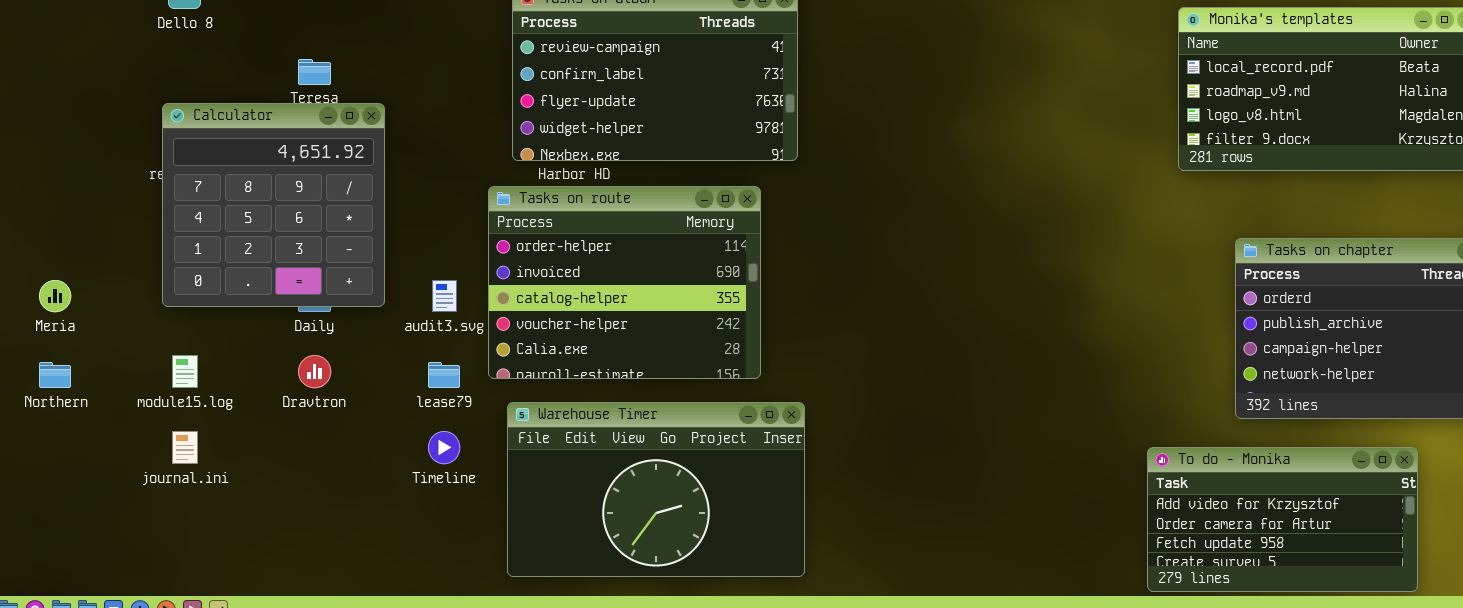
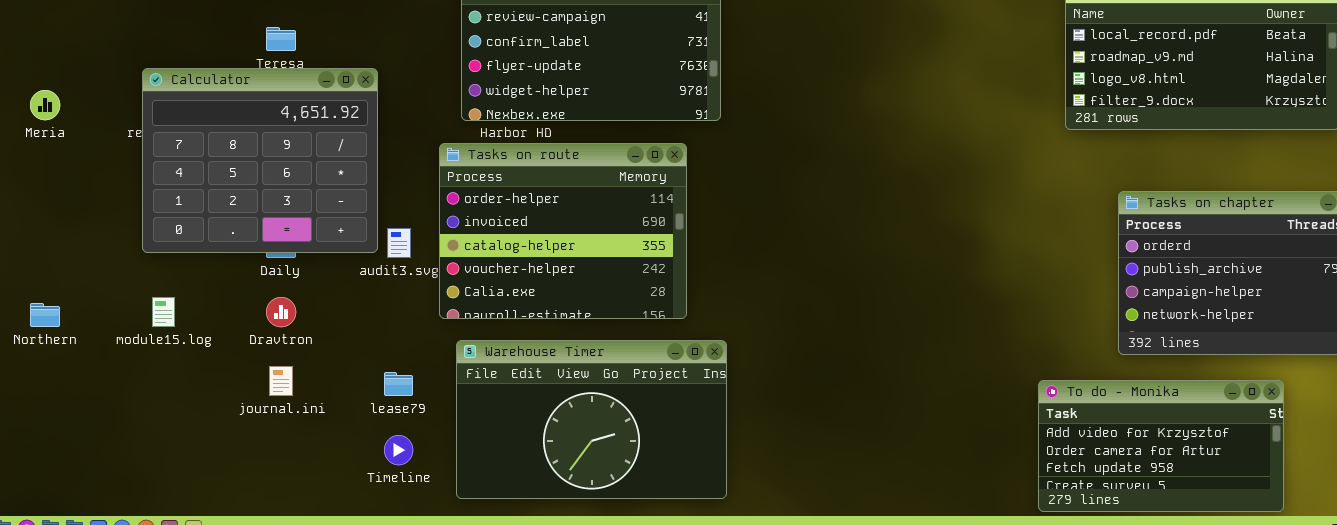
Calculator: [162,103,385,307] -> [142,68,378,253], resized
Meria: [39,280,71,312] -> [30,90,60,120], moved
lease79: [428,362,460,388] -> [384,372,413,396], moved
journal.ini: [172,431,198,464] -> [269,366,293,396], moved
Timeline: [428,431,460,464] -> [384,435,413,465], moved

